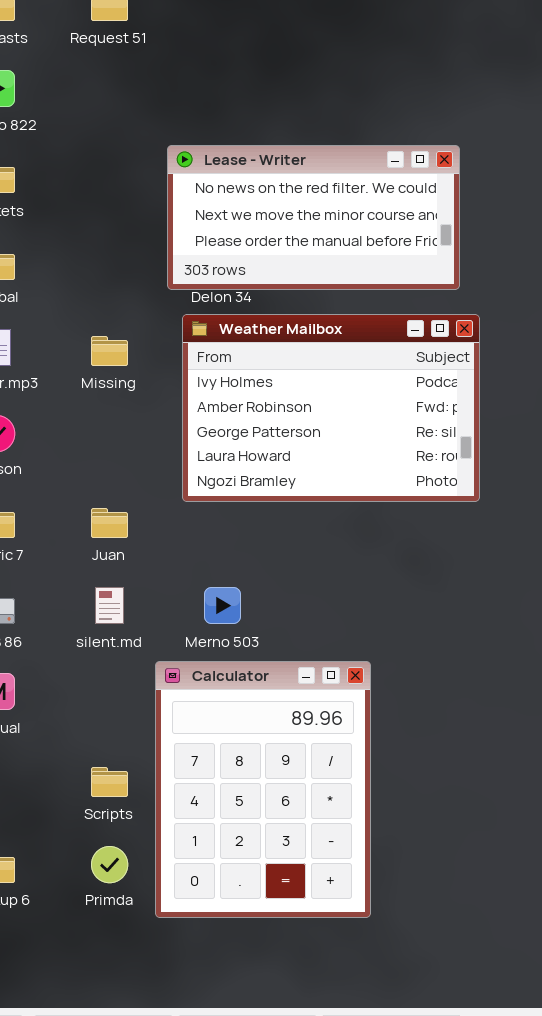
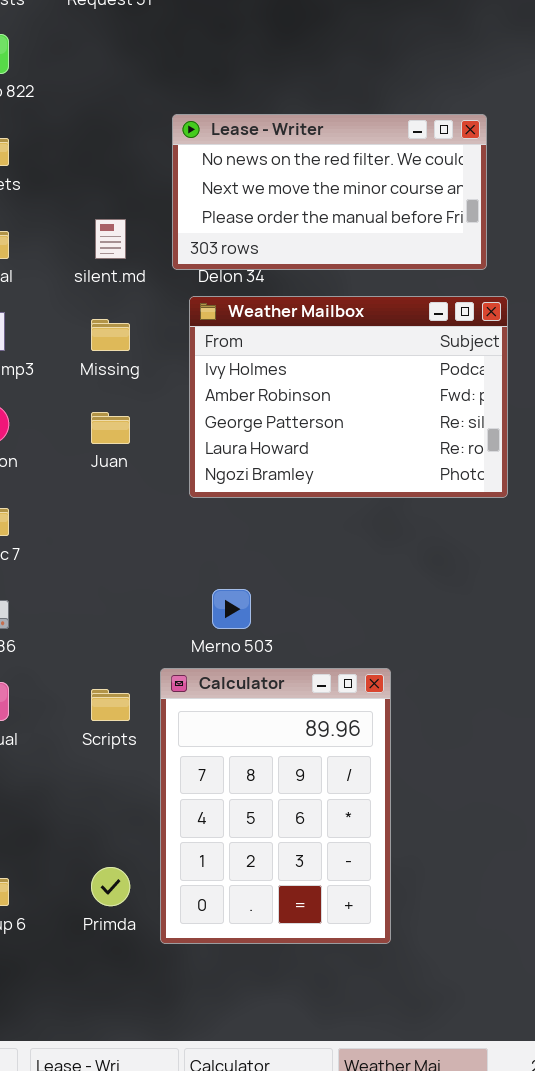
Juan: [91,508,128,538] -> [91,412,130,444], moved
silent.md: [95,587,124,624] -> [95,219,126,259], moved
Scripts: [91,767,128,797] -> [91,689,130,721], moved

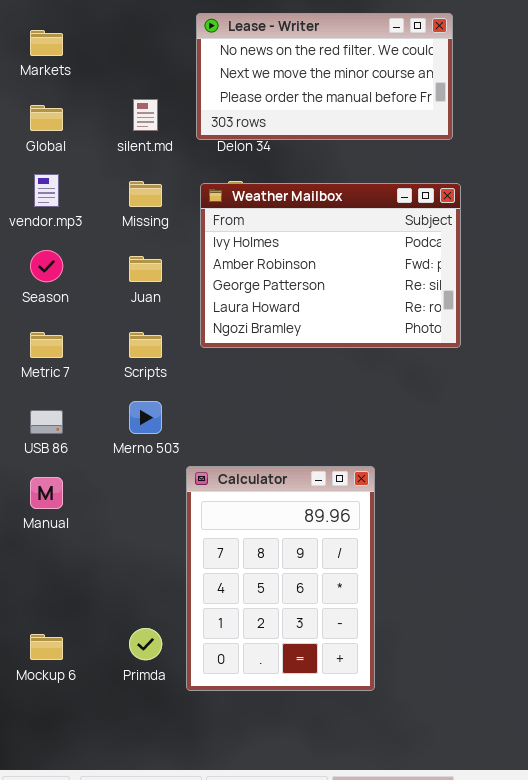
Weather Mailbox: [189,296,508,498] -> [200,183,461,348], moved
Merno 503: [212,589,251,629] -> [129,401,162,434], moved
Scripts: [91,689,130,721] -> [129,332,162,358], moved

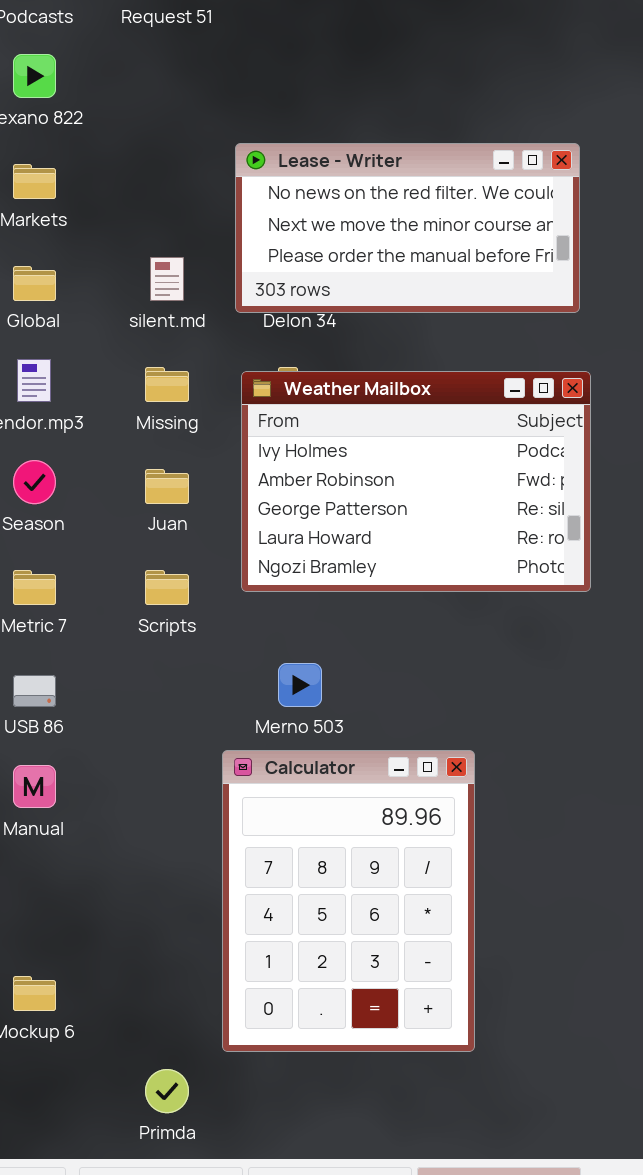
Merno 503: [129,401,162,434] -> [278,663,322,707], moved
Primda: [129,628,162,660] -> [145,1069,189,1113], moved

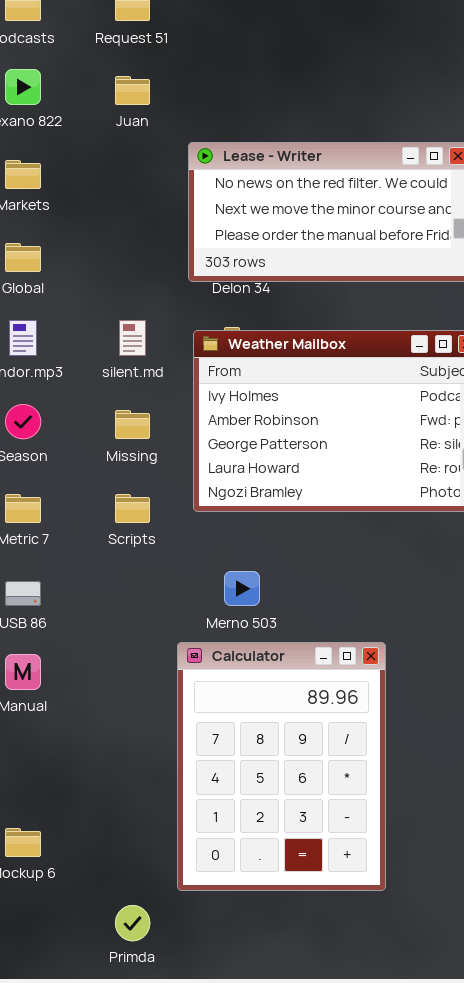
silent.md: [150,257,184,301] -> [119,320,146,356], moved
Missing: [145,367,189,402] -> [115,410,150,439], moved
Juan: [145,469,189,504] -> [115,76,150,105], moved

